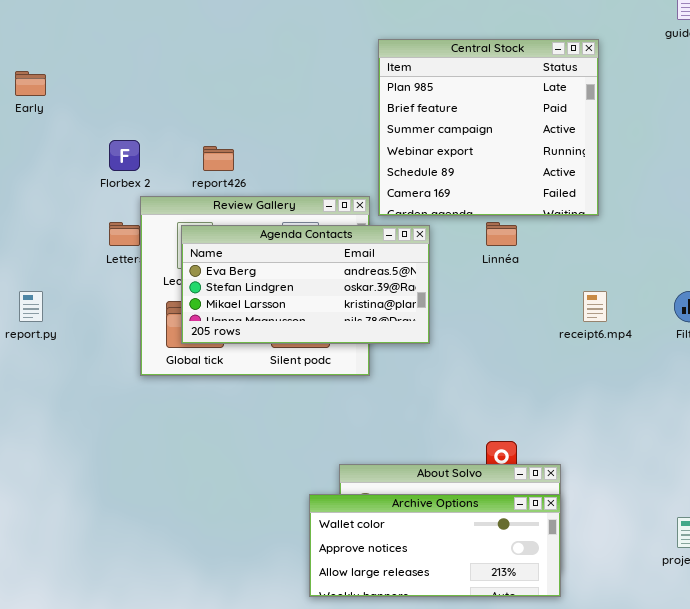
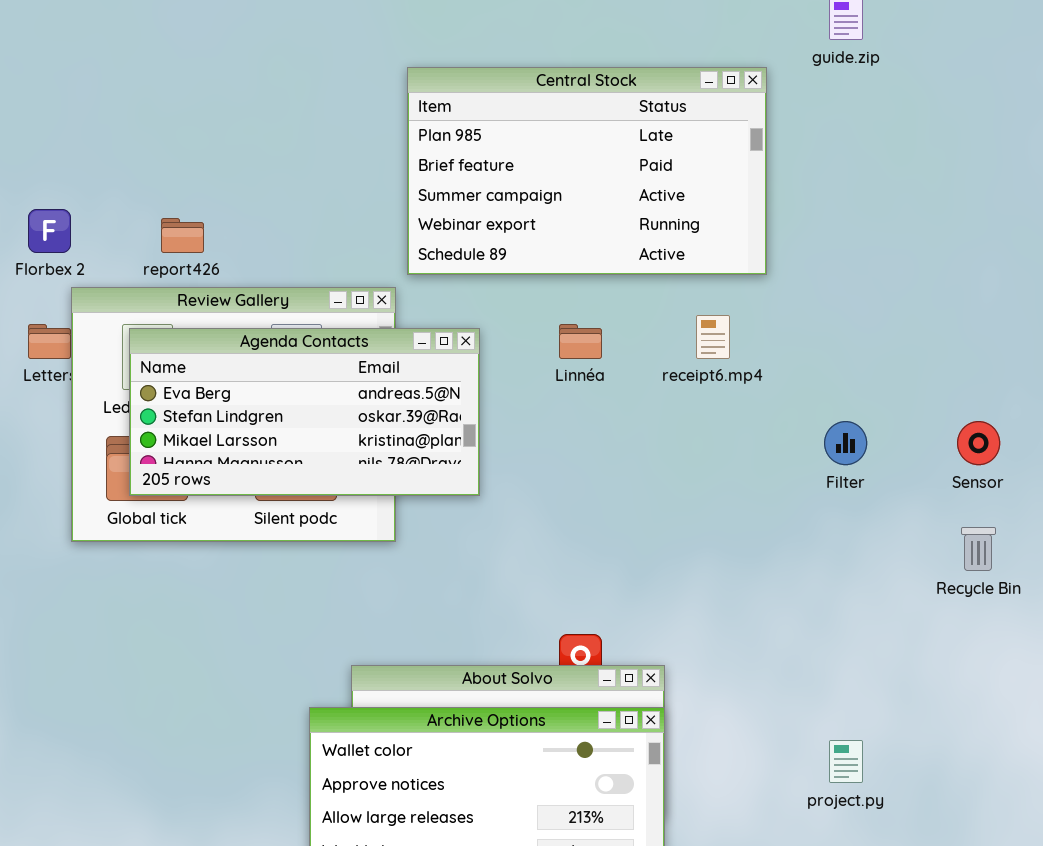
Central Stock: [378,39,599,216] -> [407,67,767,275], resized
receipt6.mp4: [583,291,607,322] -> [696,315,730,359], moved

